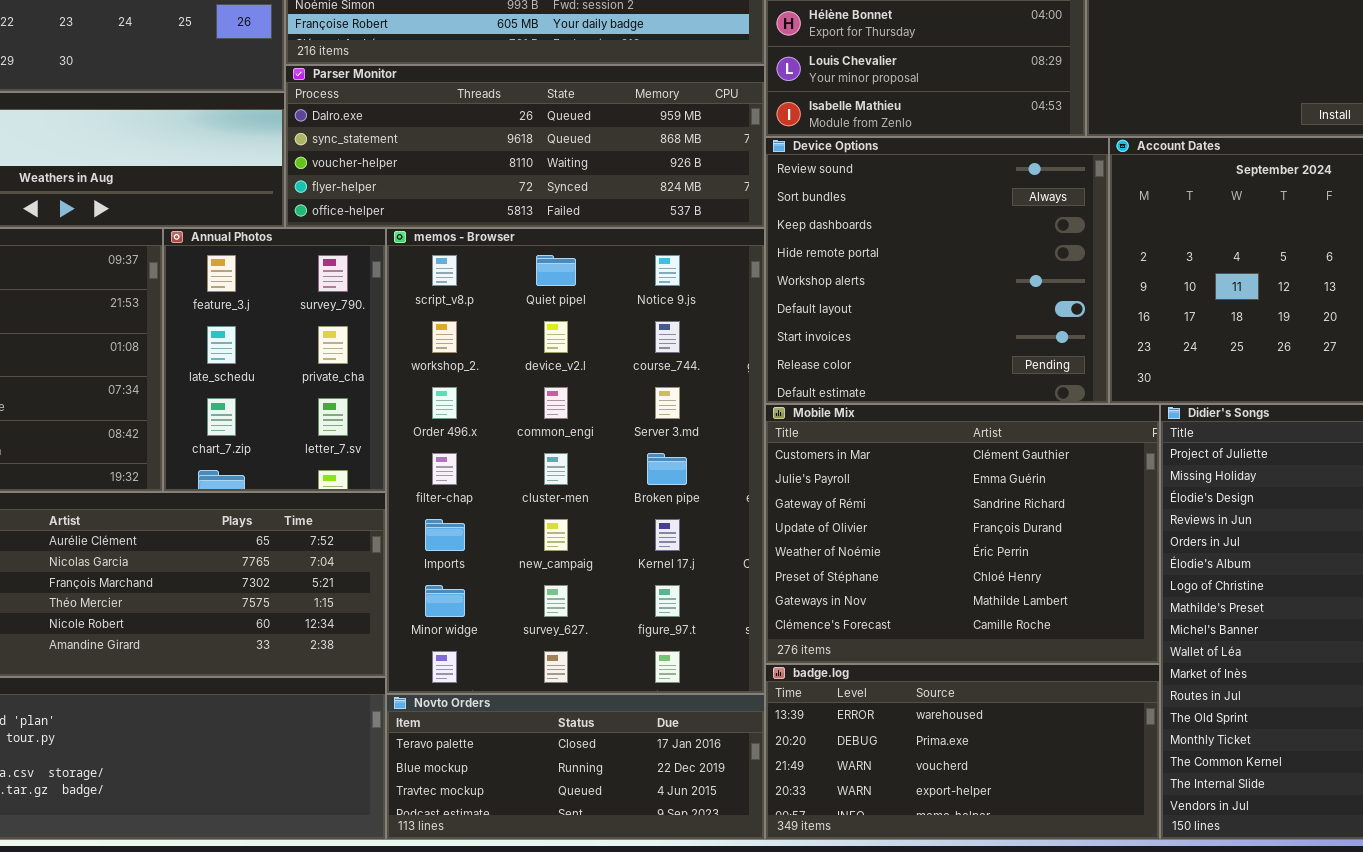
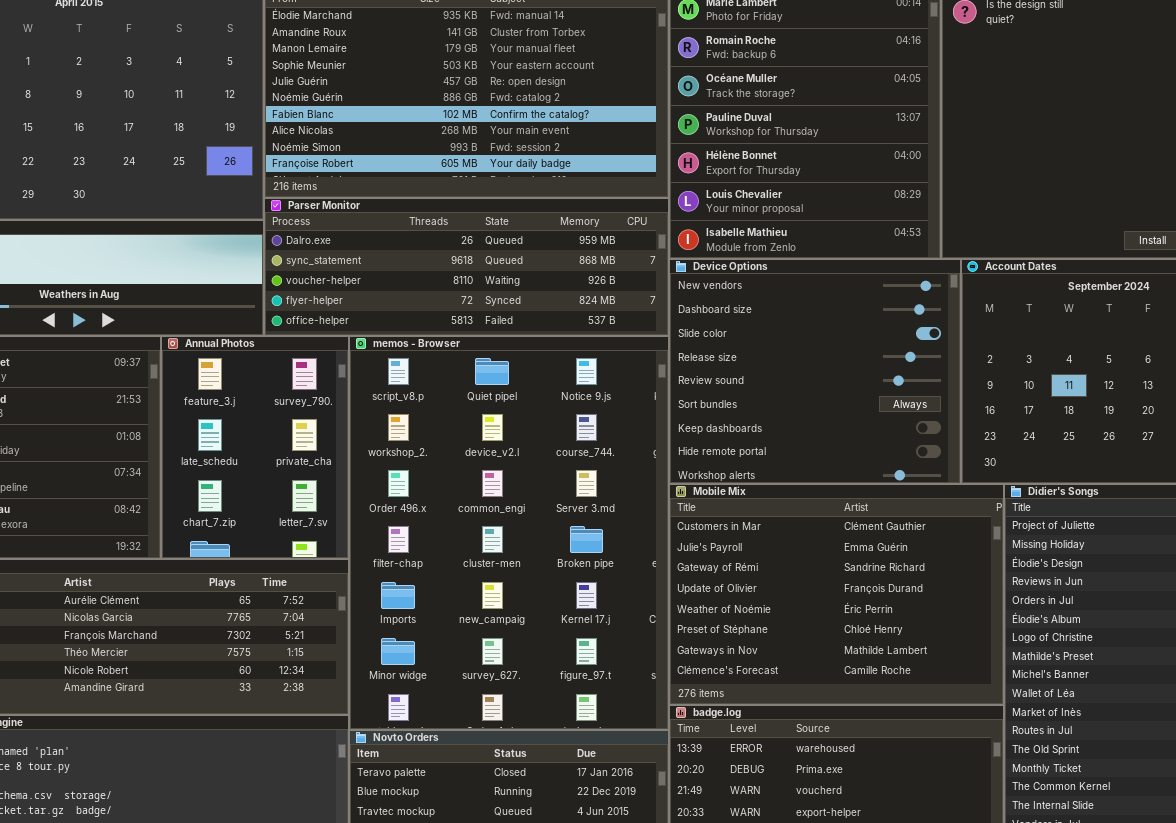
Device Options: [765,137,1109,404] -> [669,259,961,484], scrolled up 4 rows

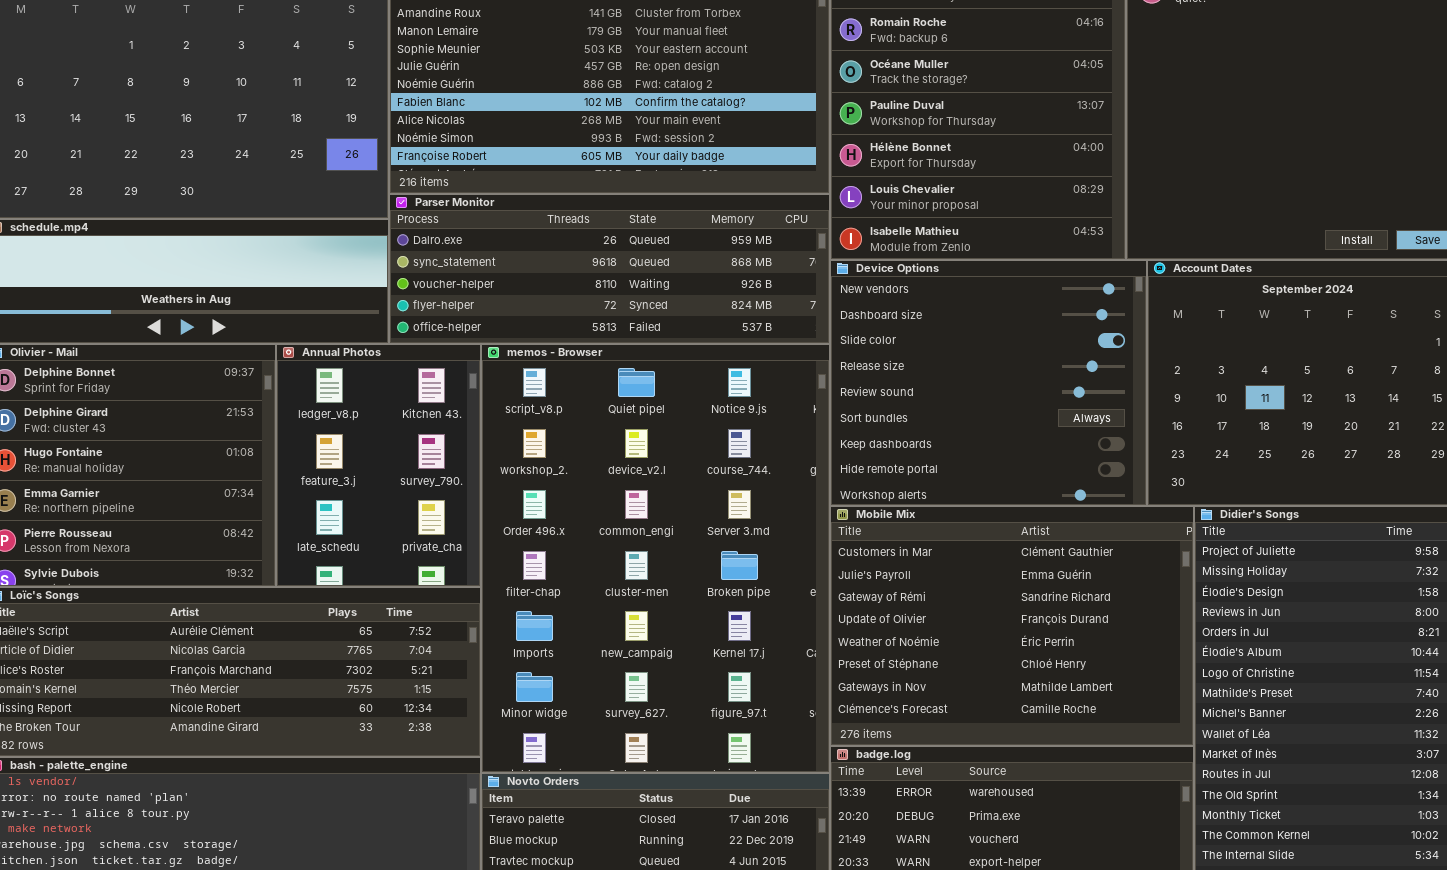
Annual Photos: [161,336,349,559] -> [276,344,481,587], scrolled up 1 row

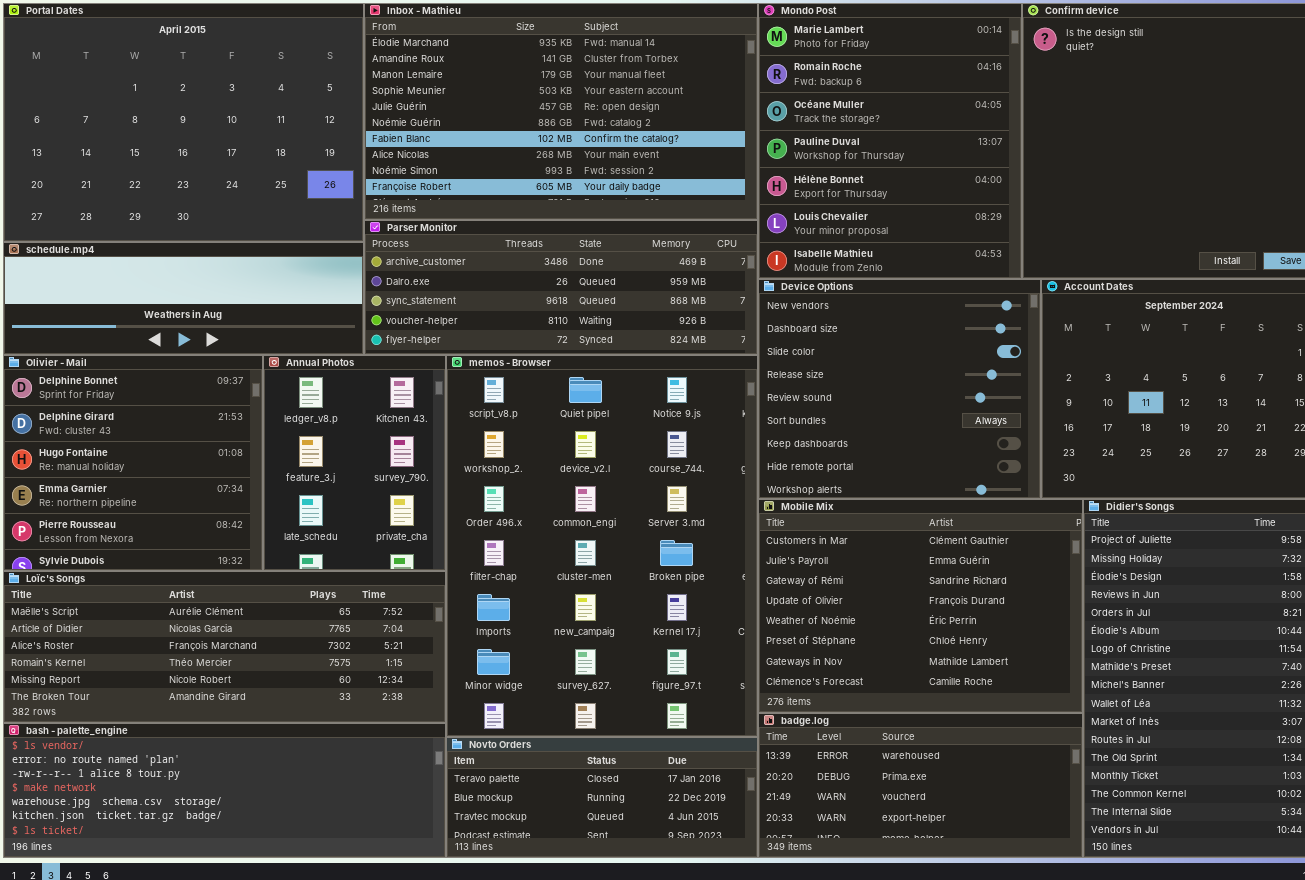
Parser Monitor: [389,194,830,344] -> [364,220,758,355], scrolled up 1 row

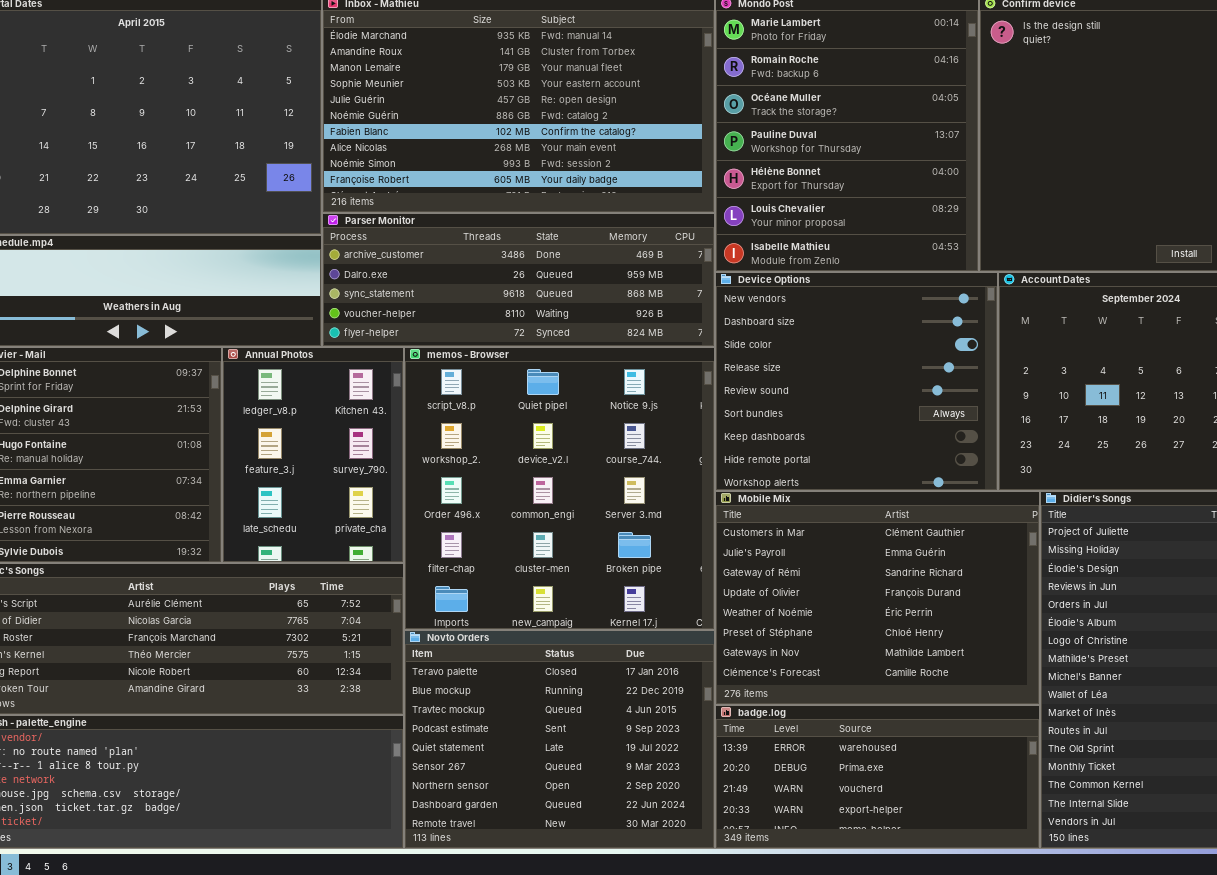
memos - Browser: [446,355,758,737] -> [404,347,715,630], resized
Novto Orders: [446,737,758,858] -> [404,630,715,849], resized

